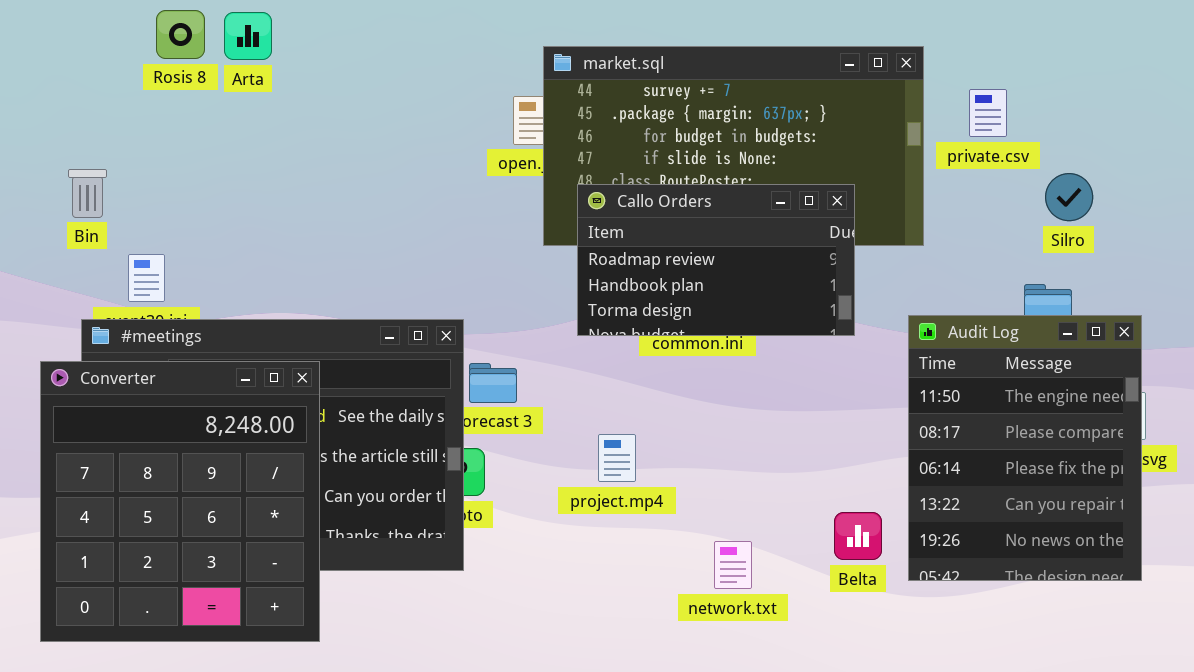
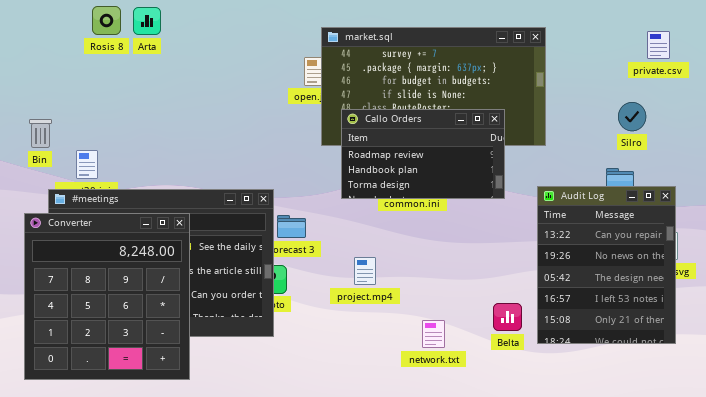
private.csv: [969,89,1007,137] -> [647,31,670,59], moved
Bin: [68,169,107,218] -> [29,119,52,148], moved
Audit Log: [908,315,1142,581] -> [537,186,676,344], scrolled down 3 rows

